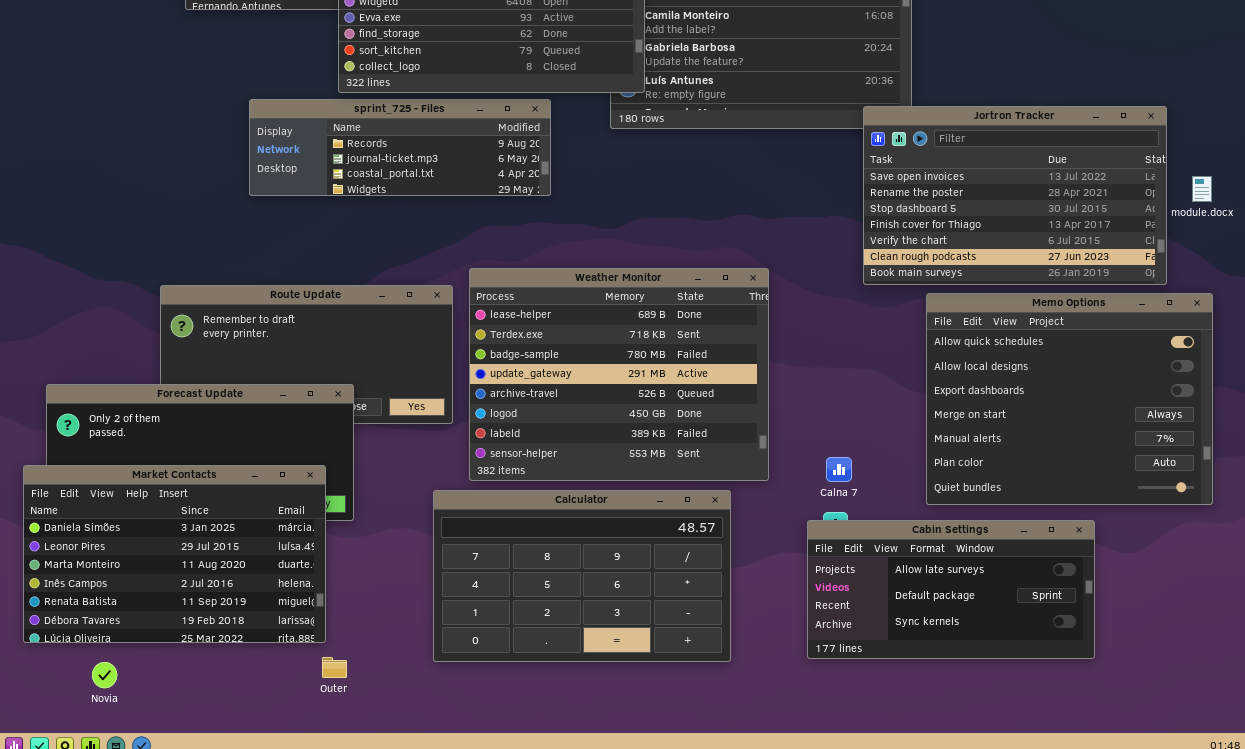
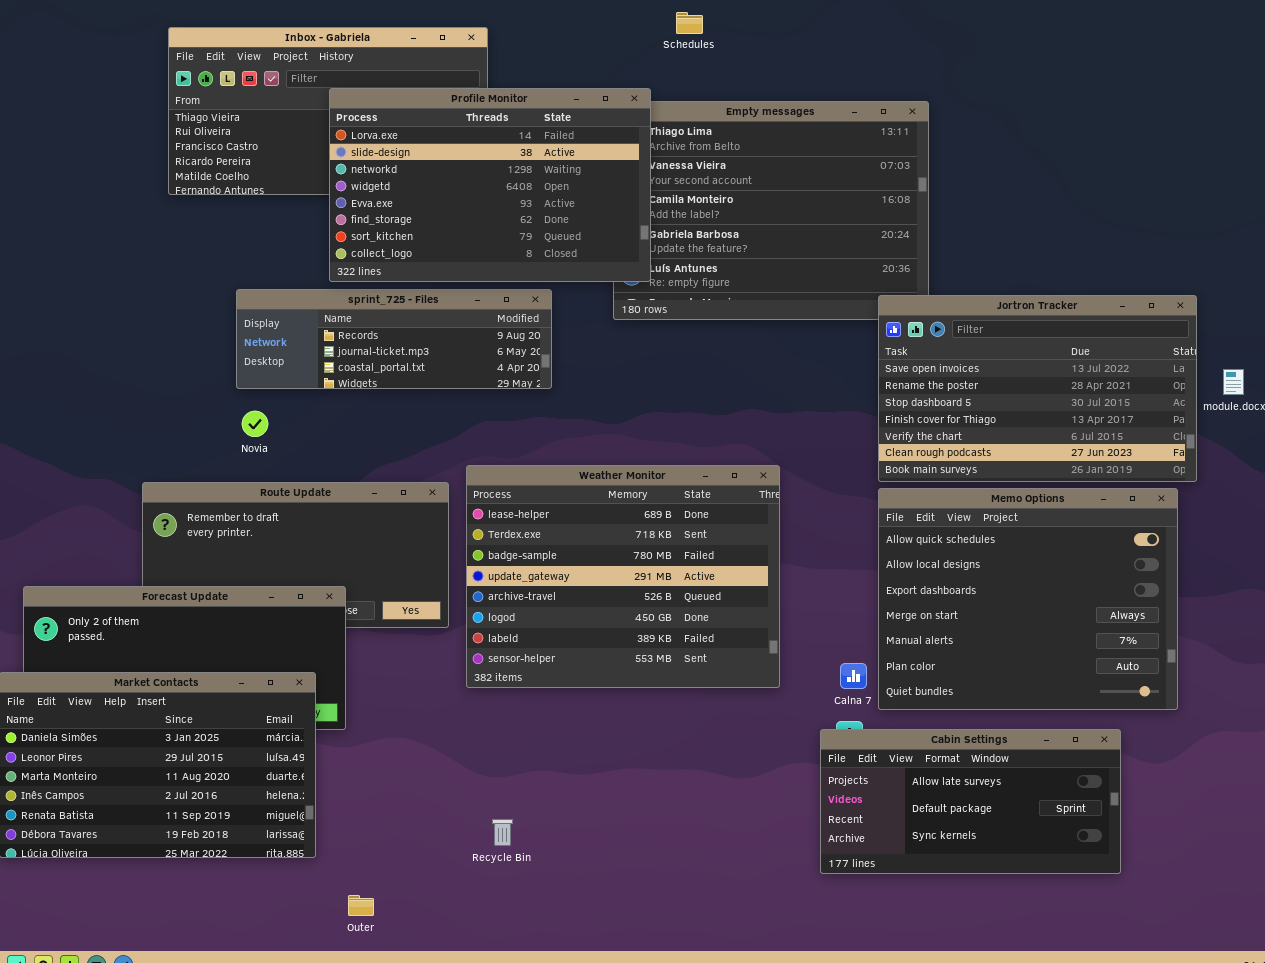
Memo Options: [926,293,1213,505] -> [878,488,1178,710], moved
Calculator: [433,490,731,662] -> none, closed
Outer: [322,657,347,678] -> [348,895,374,916], moved
Novia: [92,662,117,688] -> [242,411,268,437], moved

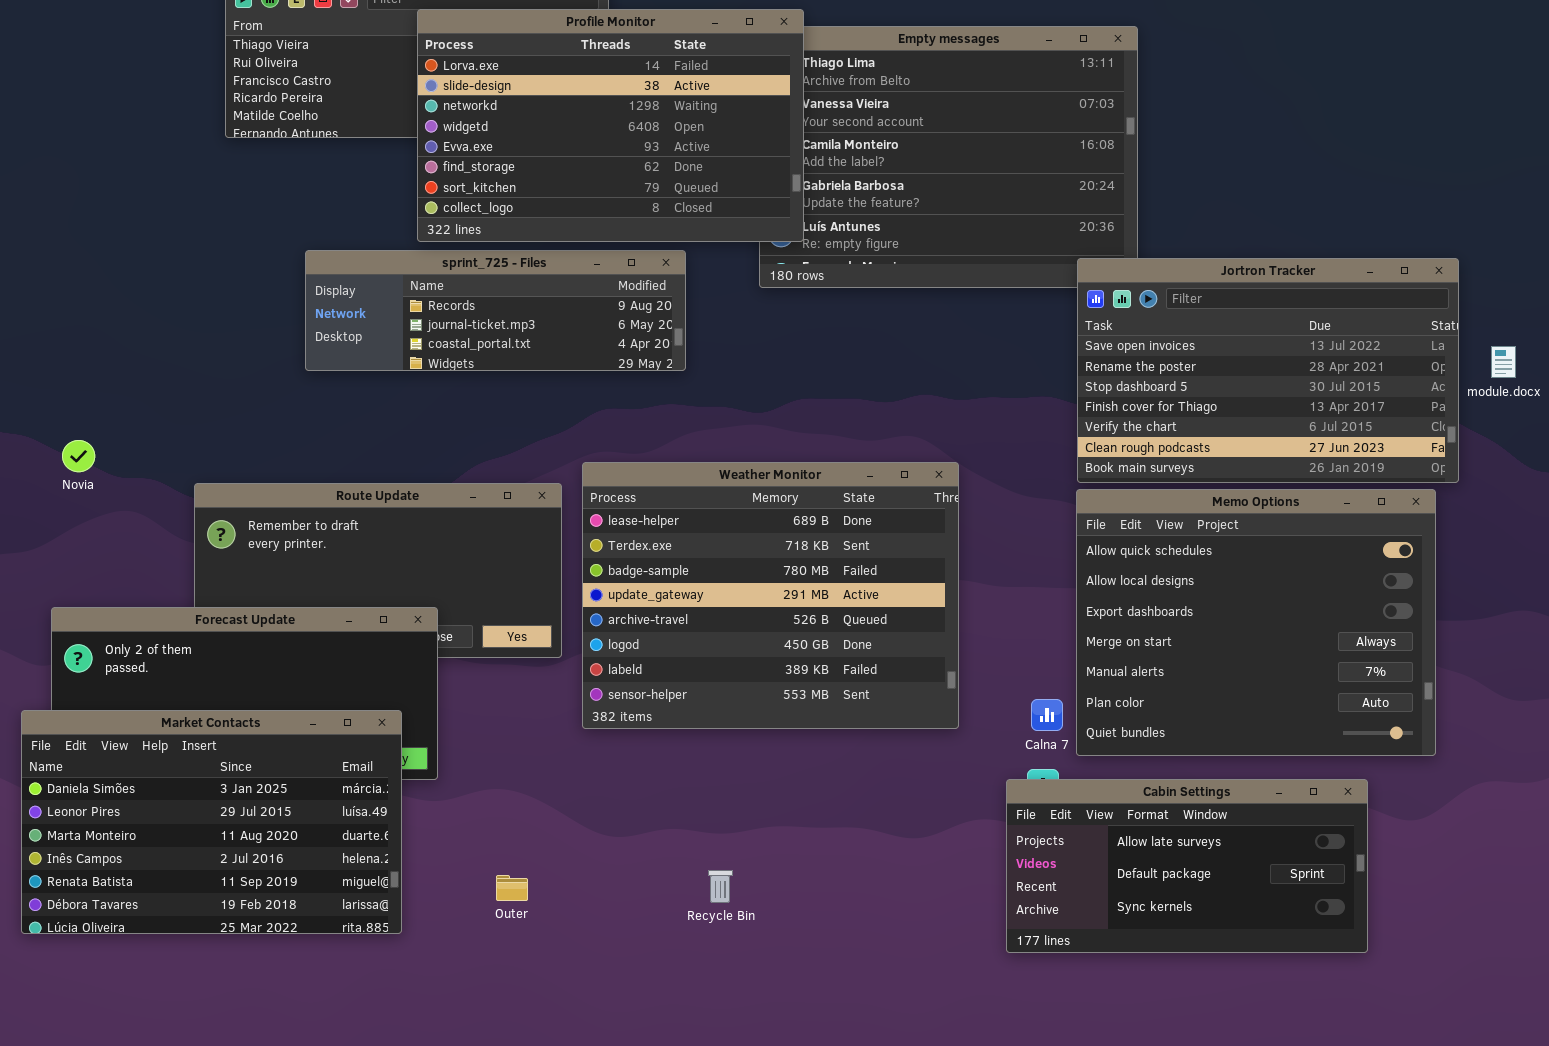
Novia: [242,411,268,437] -> [62,440,95,472], moved
Recycle Bin: [492,819,513,846] -> [708,870,733,903], moved
Outer: [348,895,374,916] -> [496,875,528,901], moved

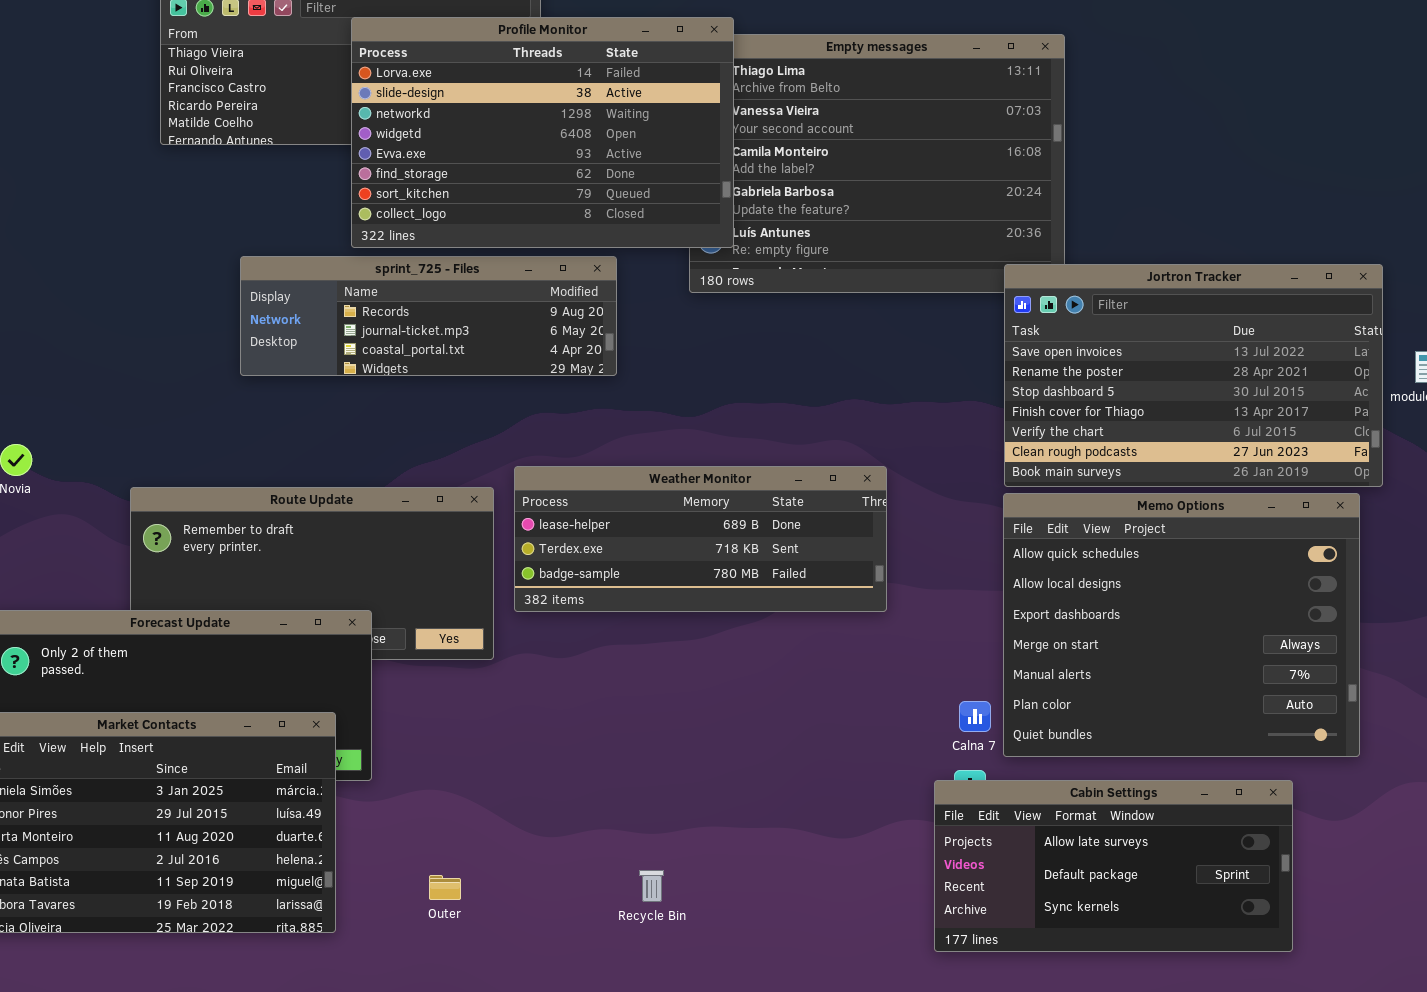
Weather Monitor: [582,462,959,729] -> [514,466,887,612], resized

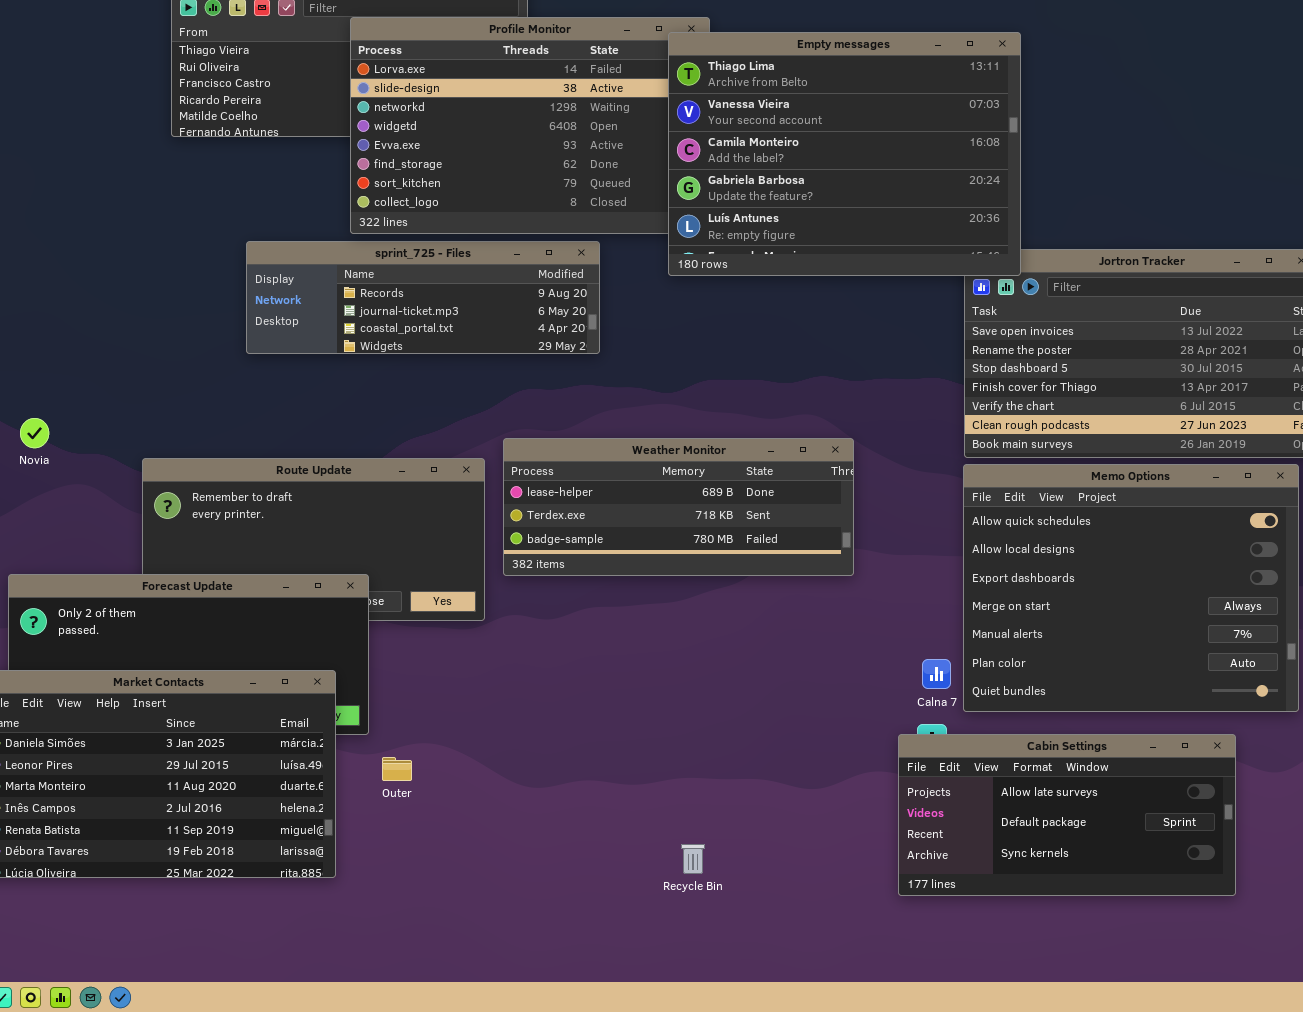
Empty messages: [689,34,1065,293] -> [668,32,1021,276], raised
Recycle Bin: [639,870,664,902] -> [681,844,705,874], moved
Outer: [429,875,461,900] -> [382,757,412,781], moved

